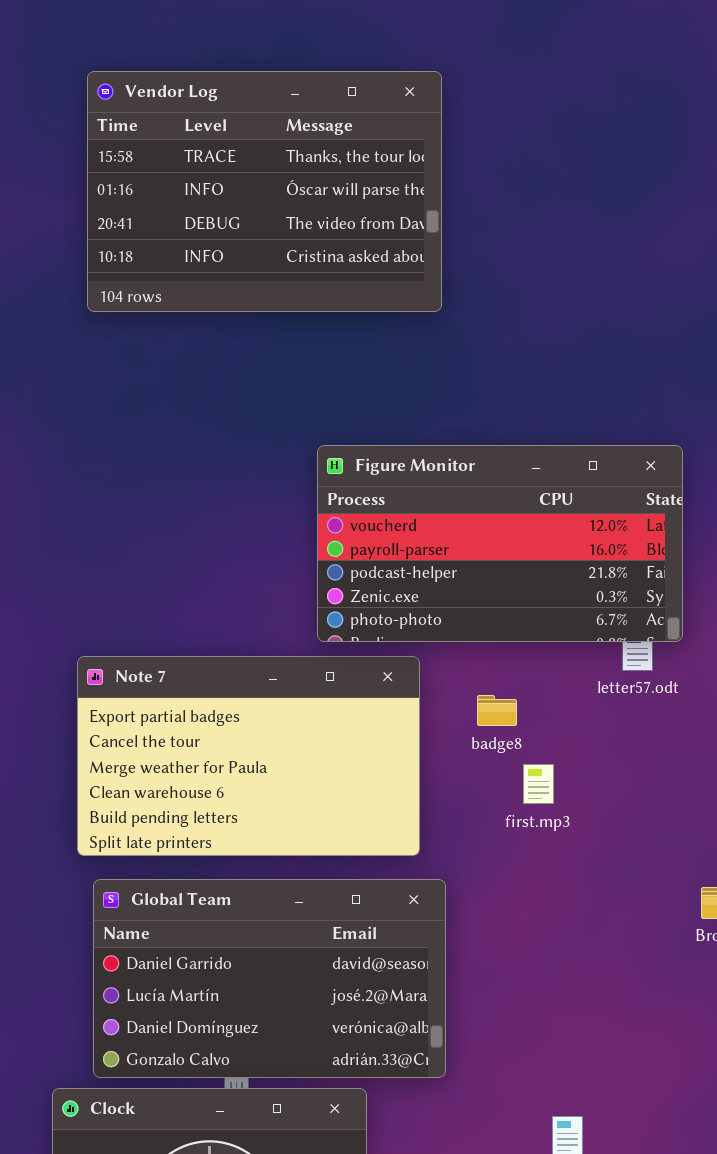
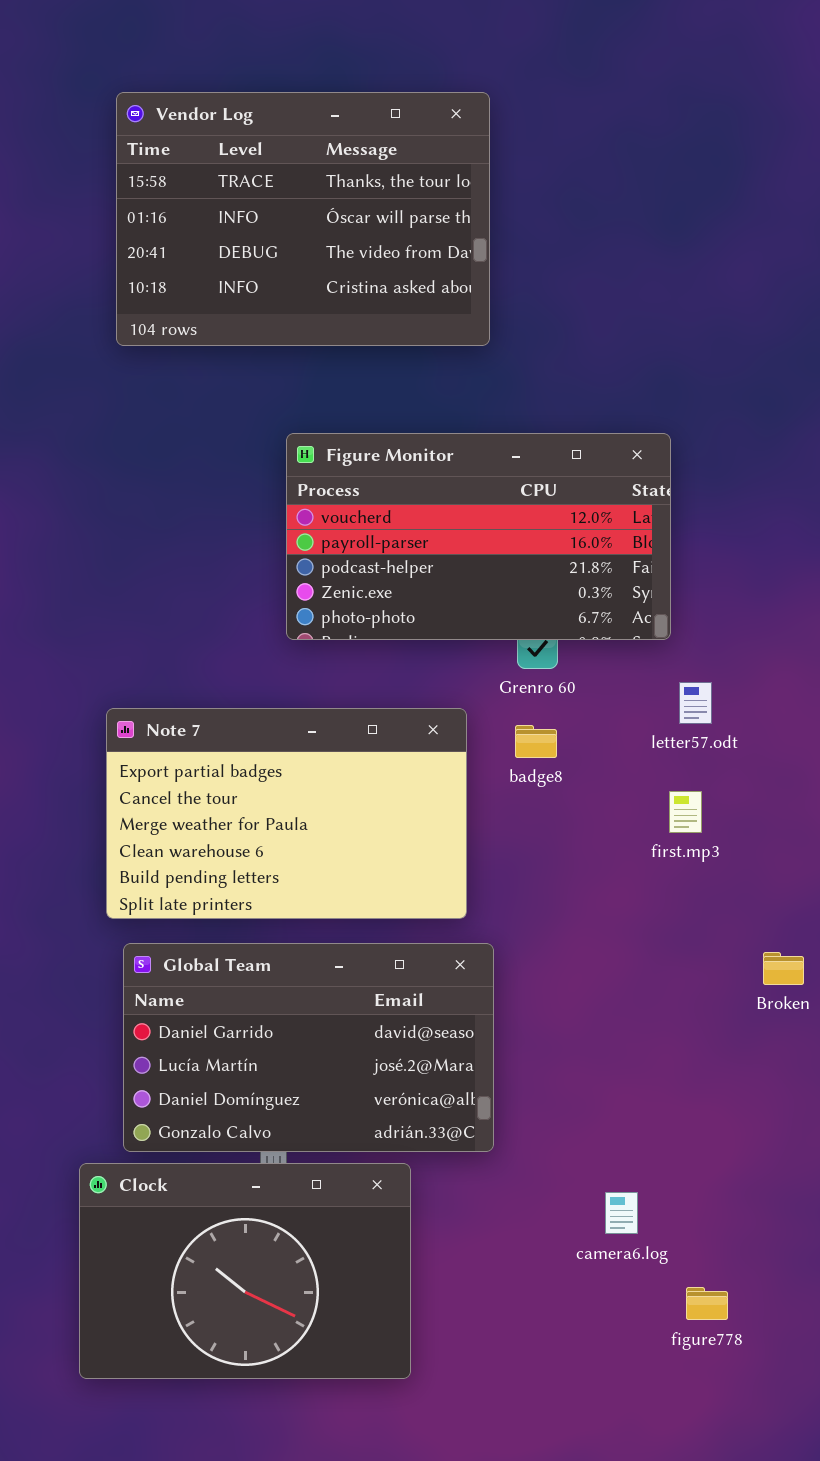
Figure Monitor: [317,445,683,642] -> [286,433,671,640], moved
badge8: [477,695,517,726] -> [515,725,557,758], moved
first.mp3: [523,764,554,804] -> [669,791,702,833], moved

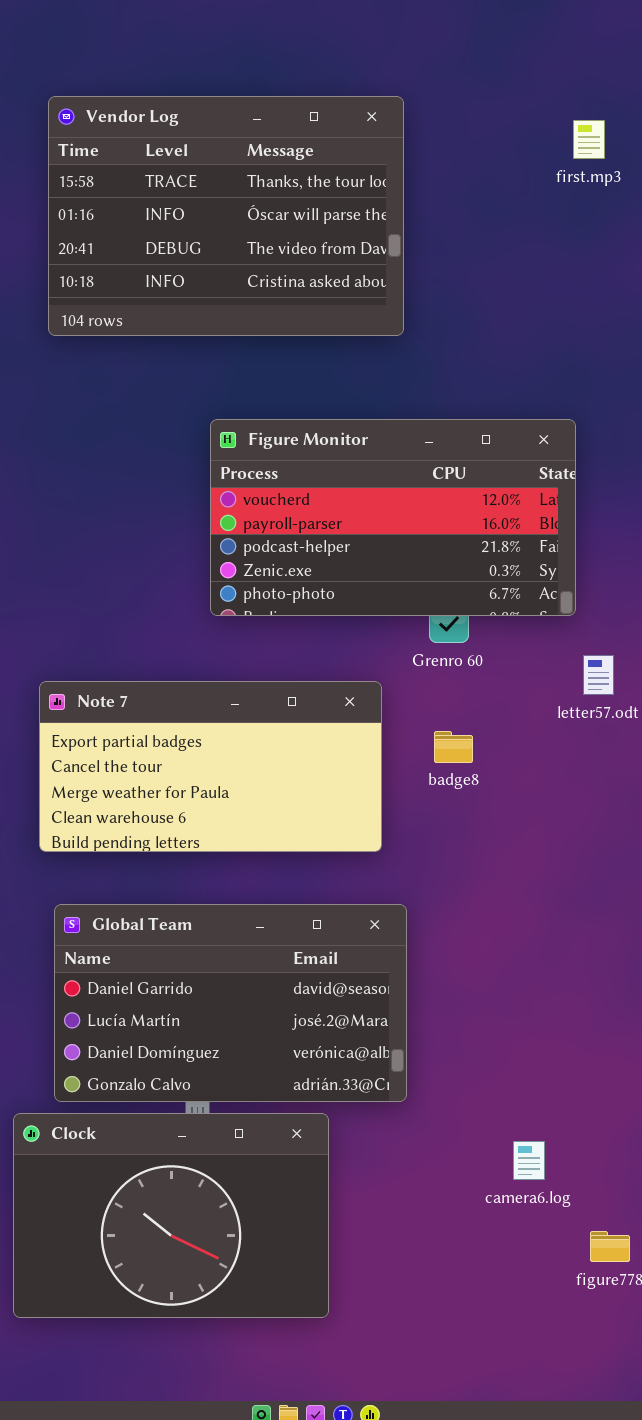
Note 7: [106,708,467,919] -> [39,681,382,852], resized
badge8: [515,725,557,758] -> [434,731,473,763], moved
first.mp3: [669,791,702,833] -> [573,120,605,159], moved

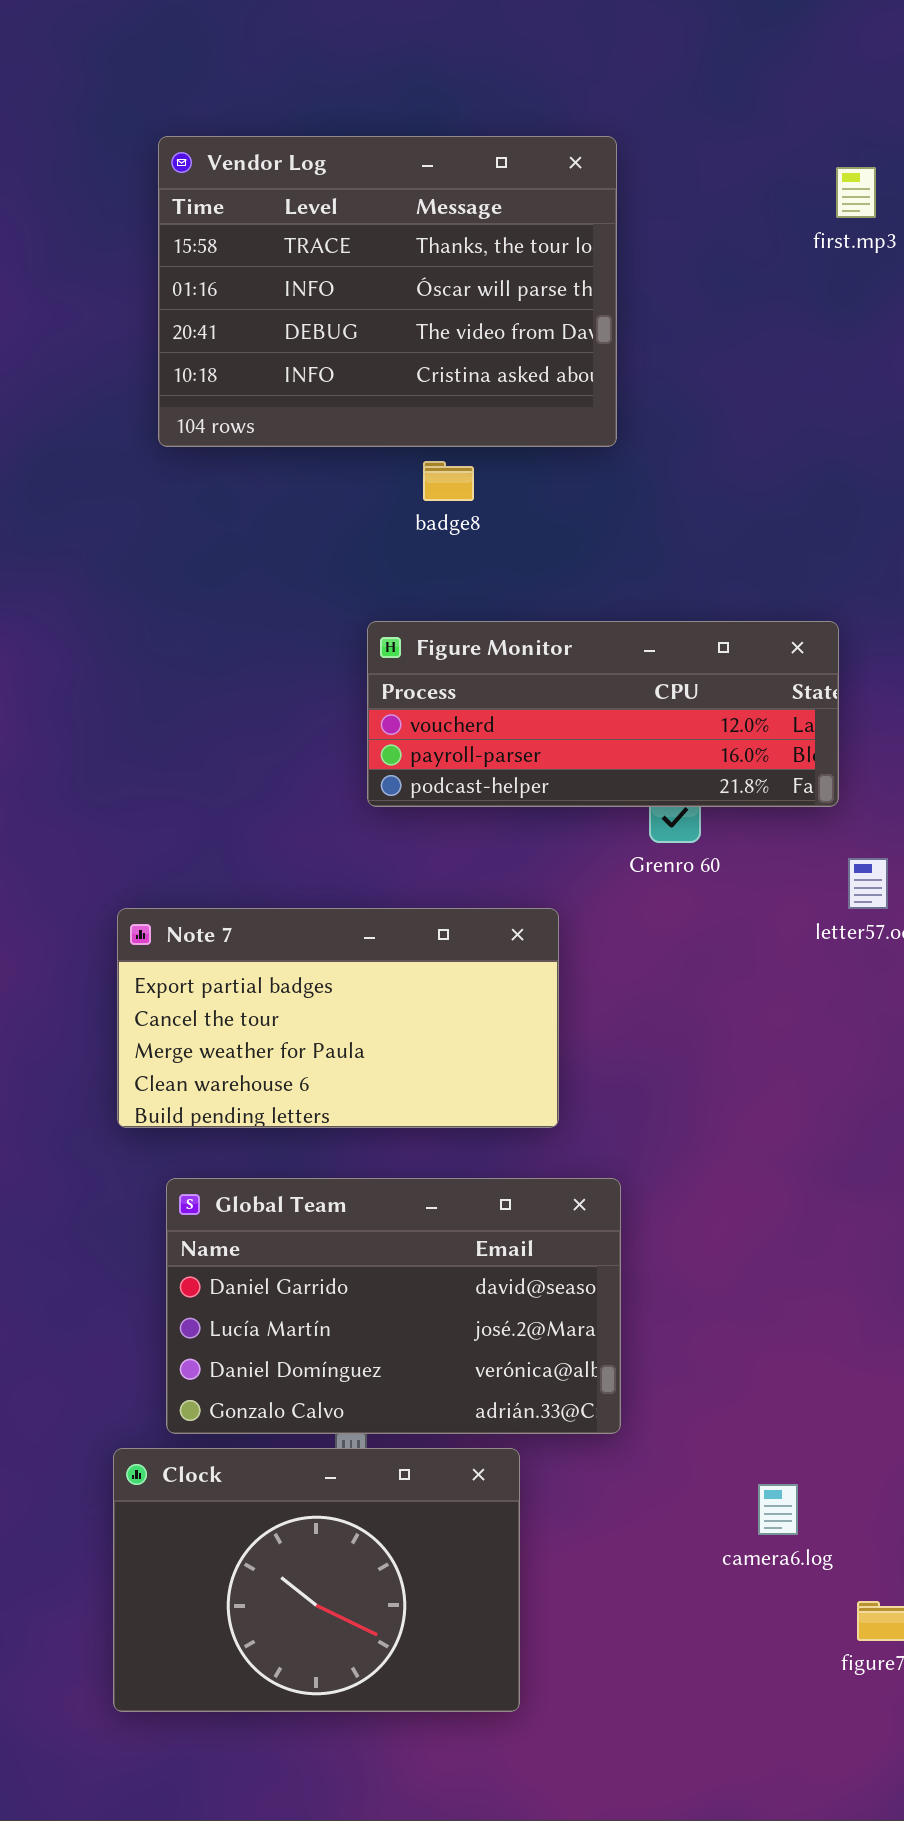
Figure Monitor: [210,419,576,616] -> [367,621,839,807], resized
Note 7: [39,681,382,852] -> [117,908,559,1128], moved
badge8: [434,731,473,763] -> [423,461,474,501], moved

